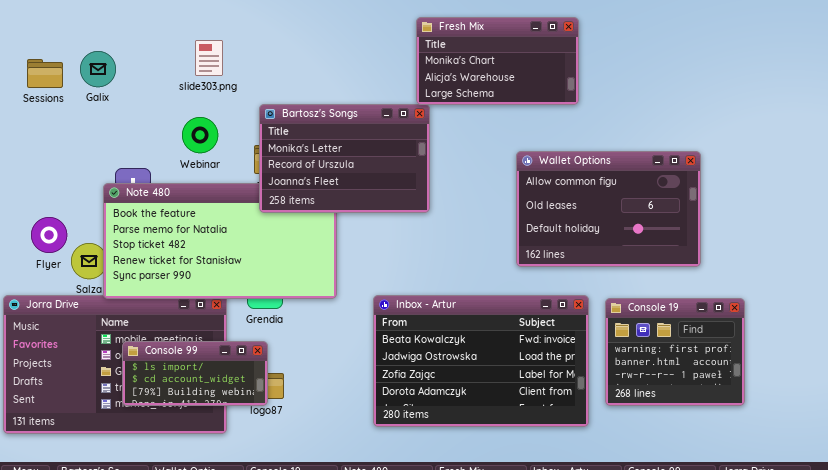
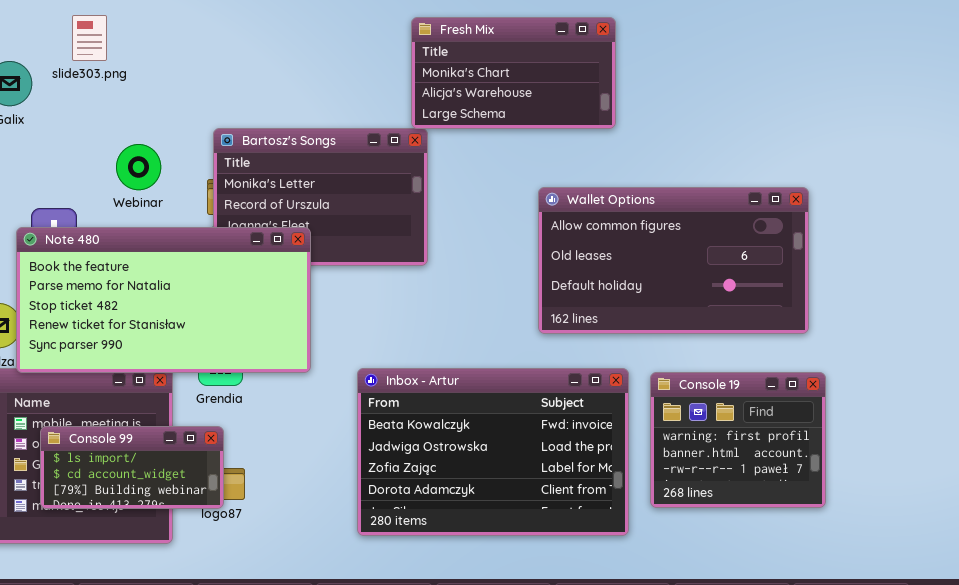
slide303.png: [195,40,223,76] -> [72,15,107,61], moved
Wallet Options: [516,151,701,267] -> [538,187,809,334], resized
Note 480: [103,183,337,299] -> [16,227,311,373], raised

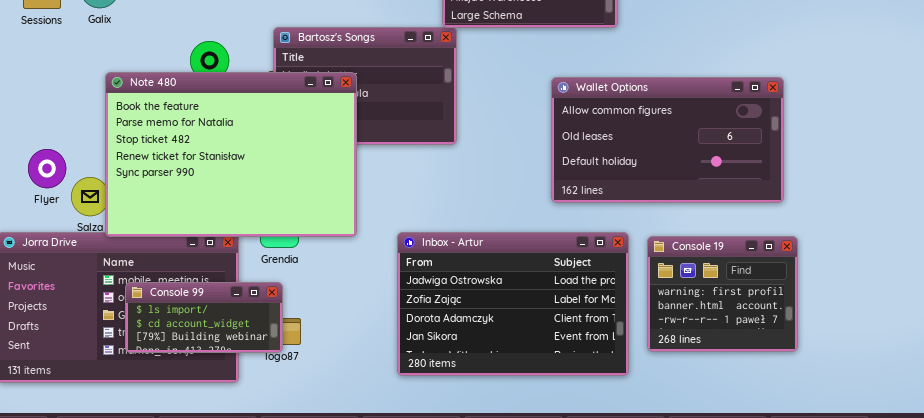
Note 480: [16,227,311,373] -> [105,72,357,237], resized
Inbox - Artur: [357,368,629,536] -> [397,232,629,376], scrolled down 1 row

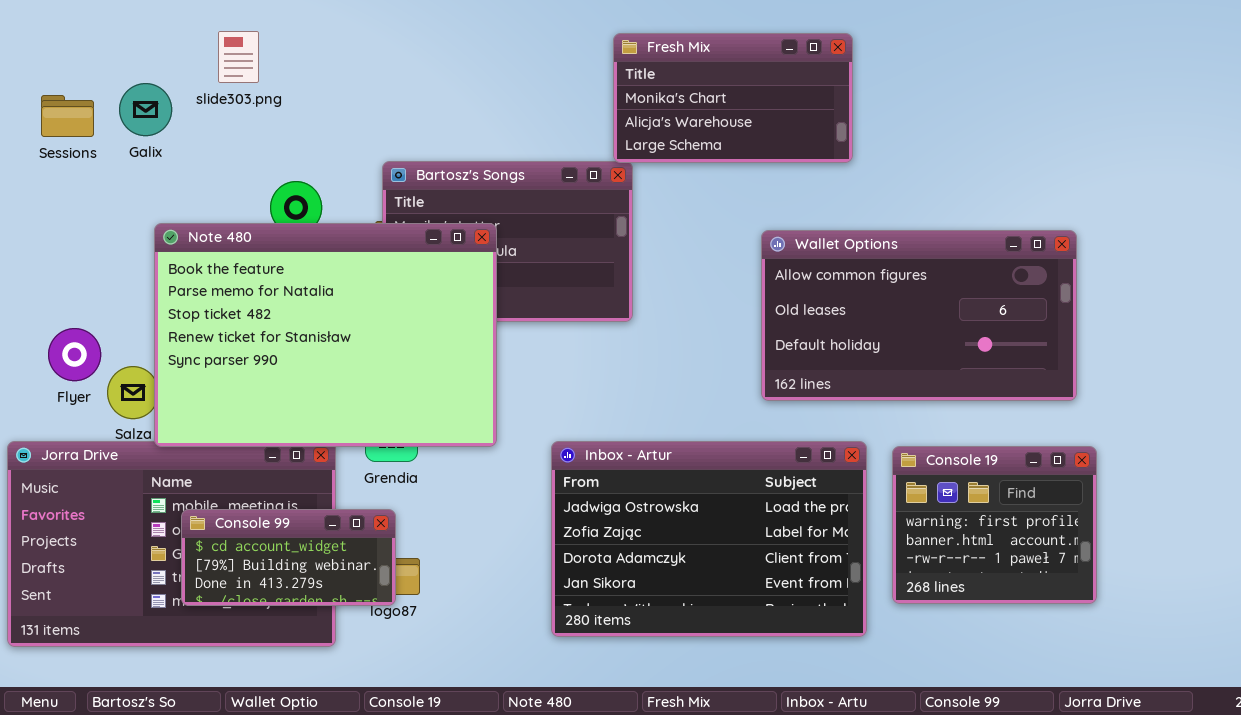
Console 99: [125,282,283,353] -> [181,509,396,606], scrolled down 1 row

